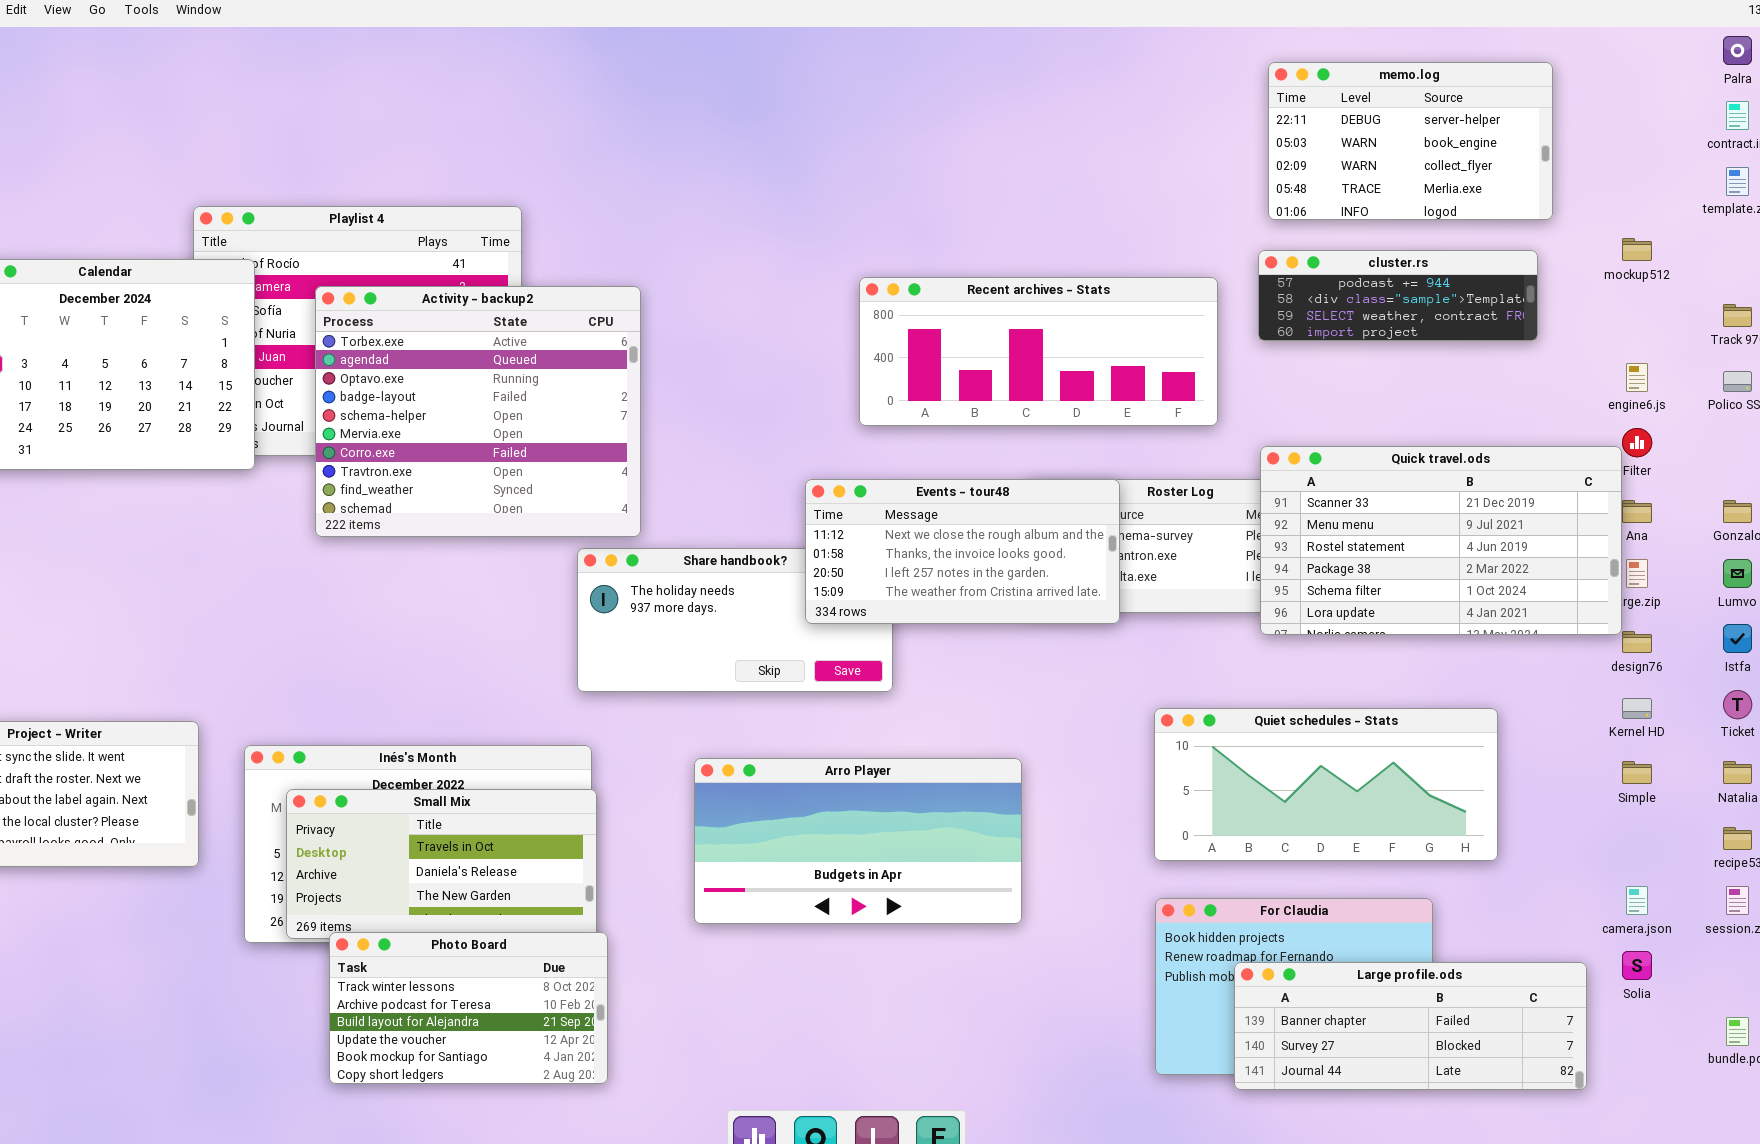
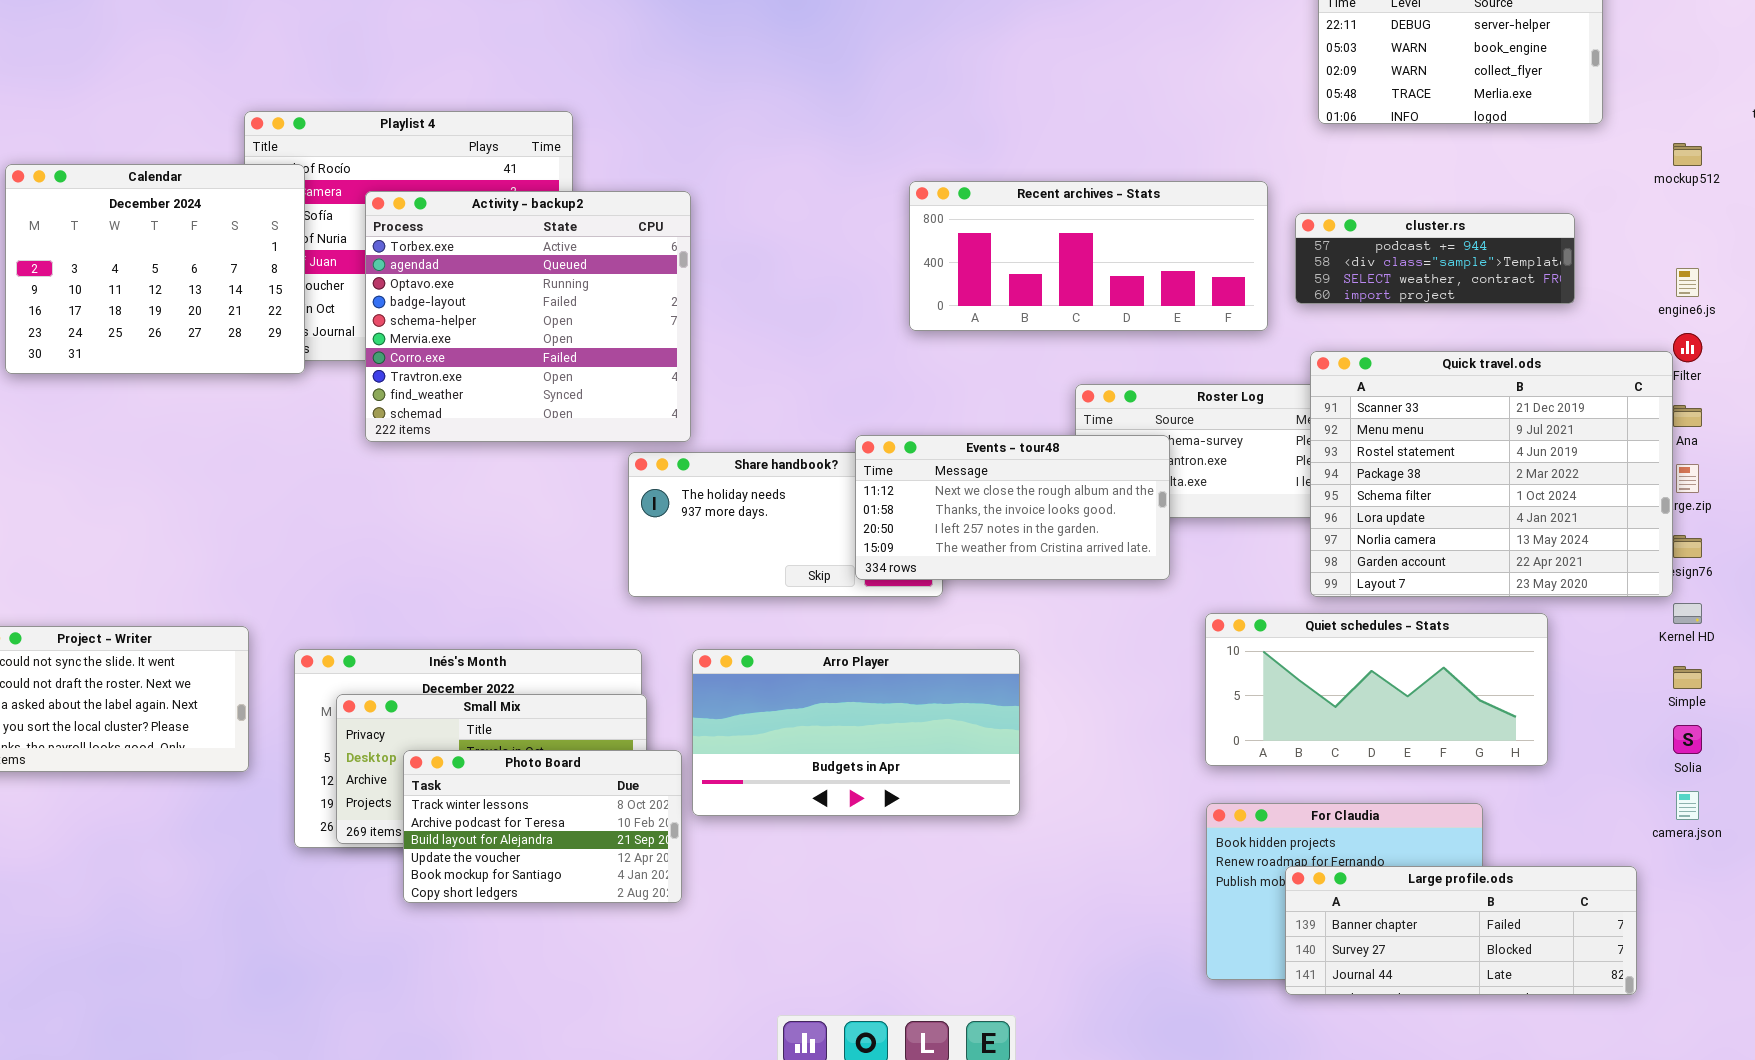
cluster.rs: [1258,250,1538,341] -> [1295,213,1575,304], moved
Quick travel.ods: [1260,446,1622,635] -> [1310,351,1673,597], resized
Events - tour48: [805,479,1120,624] -> [855,435,1170,580], moved
Arro Player: [694,758,1022,924] -> [692,649,1020,816], moved
Photo Board: [329,932,608,1084] -> [403,750,682,903], moved
Solia: [1622,951,1652,980] -> [1673,725,1702,754], moved

